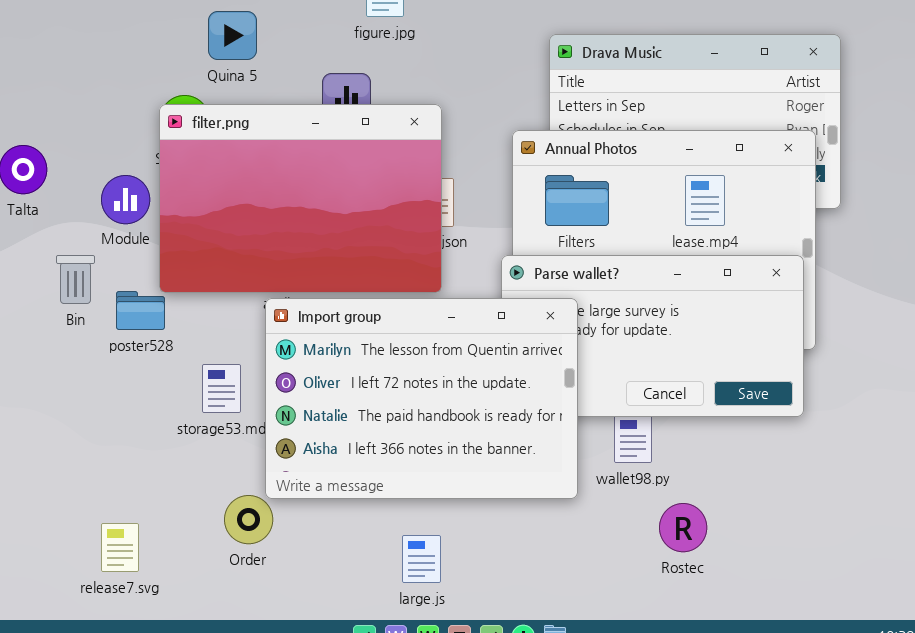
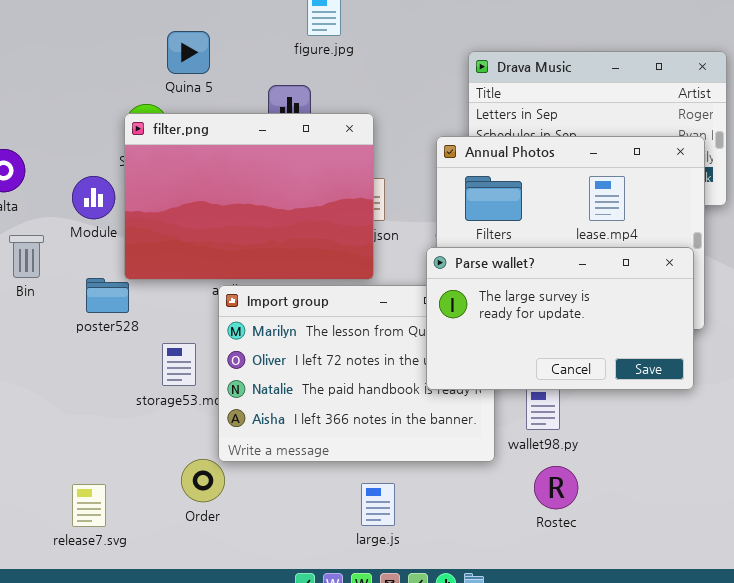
Bin: [56,255,95,304] -> [9,235,44,278], moved
Parse wallet?: [501,255,804,417] -> [426,247,694,390], raised
Rostec: [659,503,707,552] -> [534,466,578,509], moved
large.js: [402,535,441,583] -> [361,483,395,526], moved

